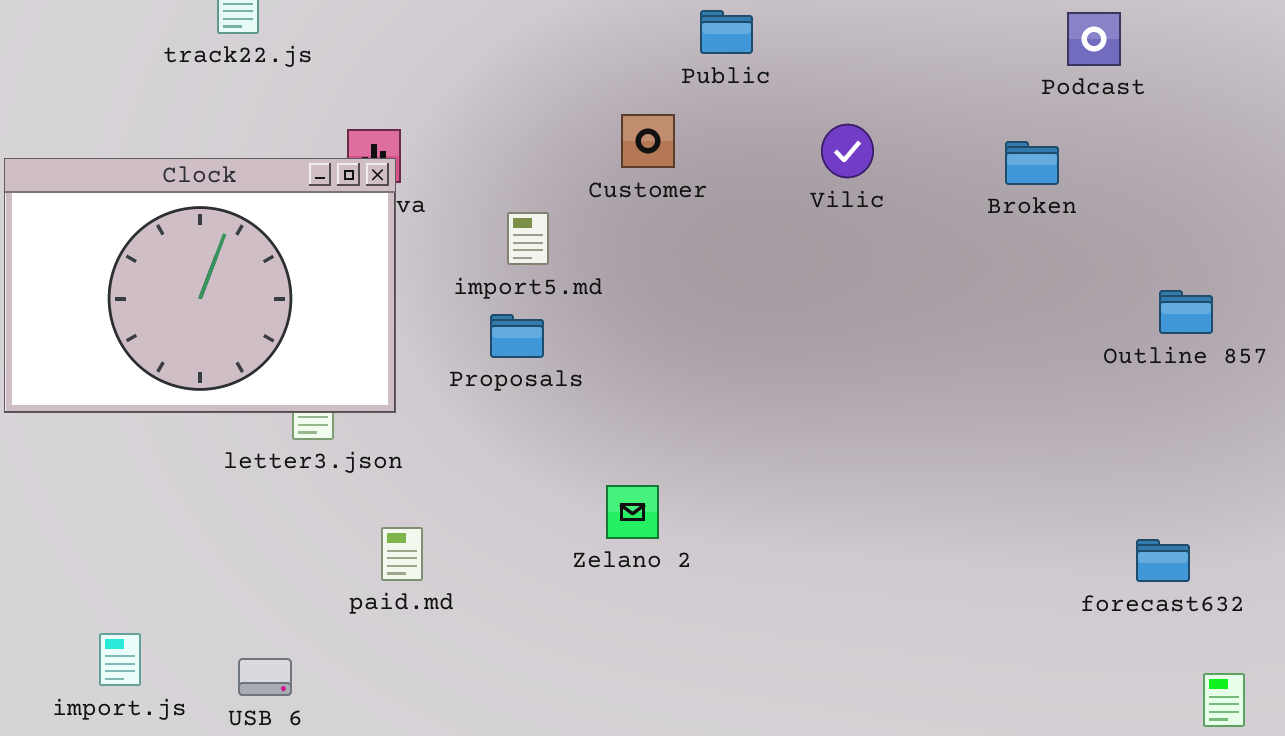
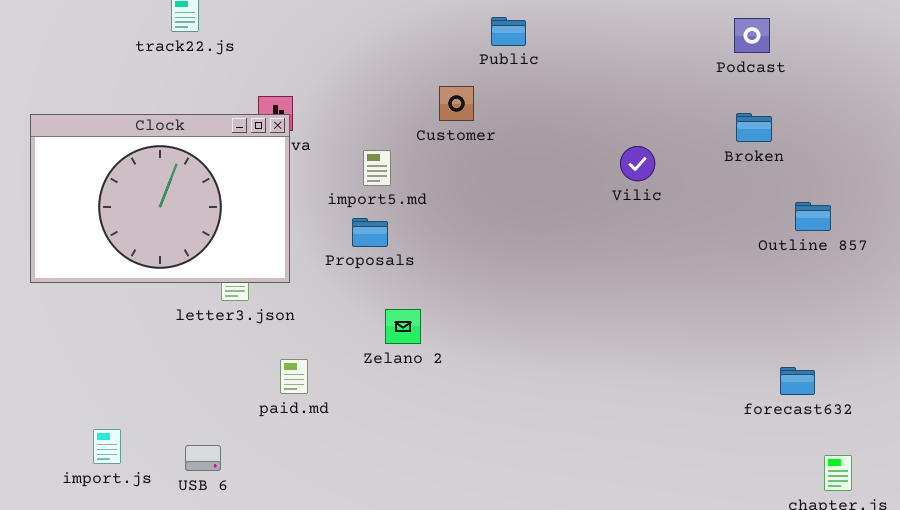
Vilic: [821,124,874,178] -> [620,146,655,181], moved
Broken: [1005,141,1059,185] -> [736,113,772,142], moved
Zelano 2: [606,485,659,539] -> [385,309,421,344], moved

